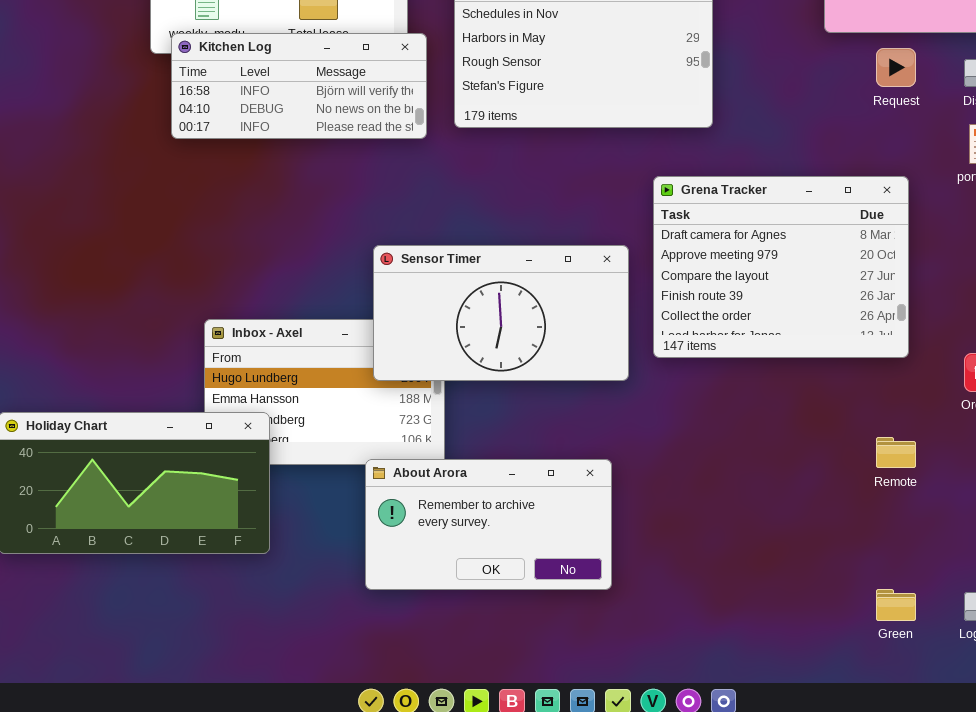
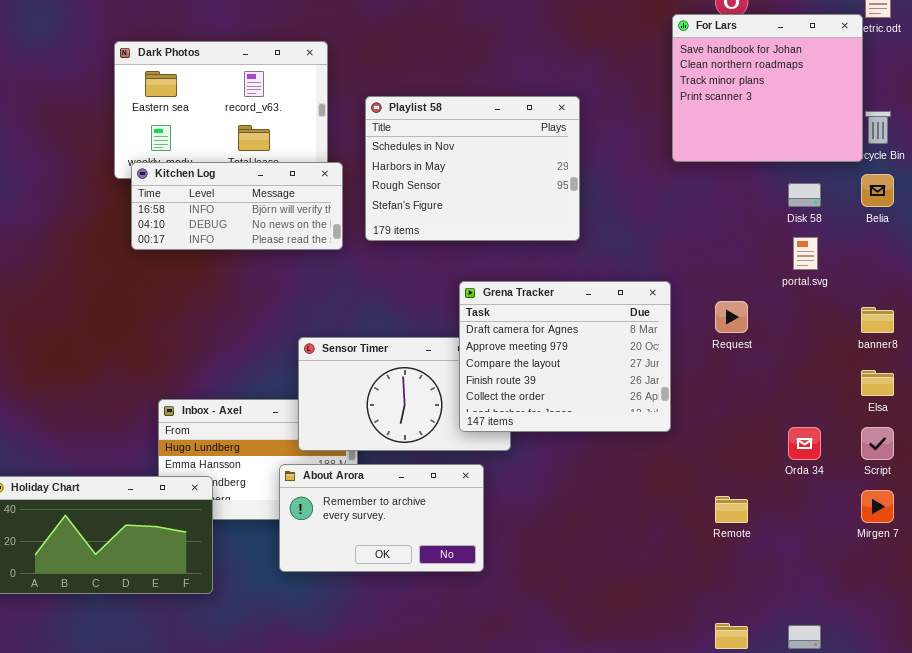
Request: [876,48,916,87] -> [715,301,748,333], moved
Grena Tracker: [653,176,909,358] -> [459,281,671,432], moved
About Arora: [365,459,612,590] -> [279,464,484,572], moved

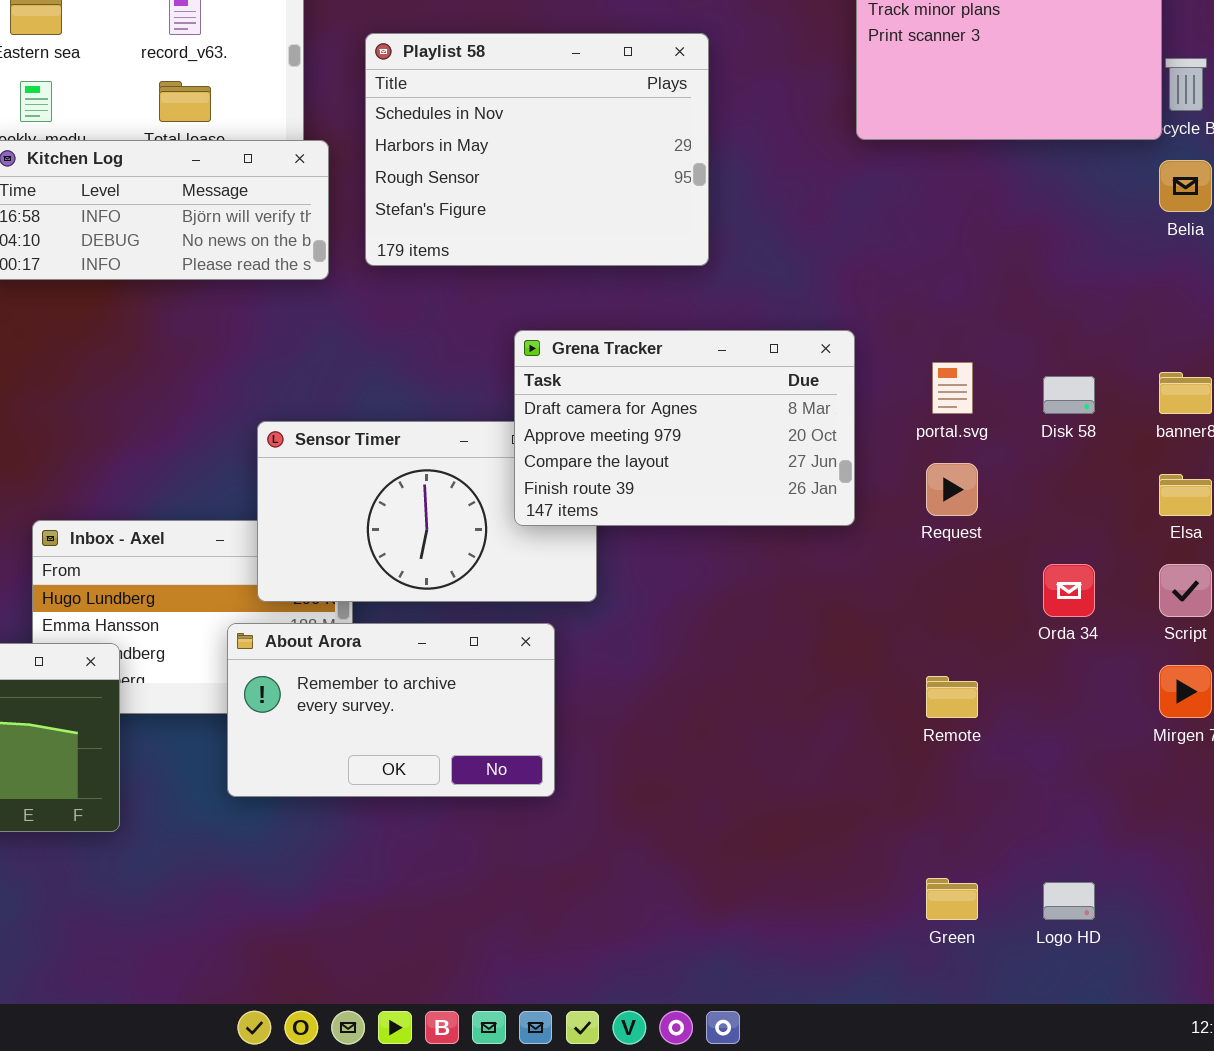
Disk 58: [788,183,821,207] -> [1043,376,1095,414], moved
portal.svg: [793,237,818,270] -> [932,362,973,414], moved
Grena Tracker: [459,281,671,432] -> [514,330,855,526], resized
Request: [715,301,748,333] -> [926,463,978,516], moved

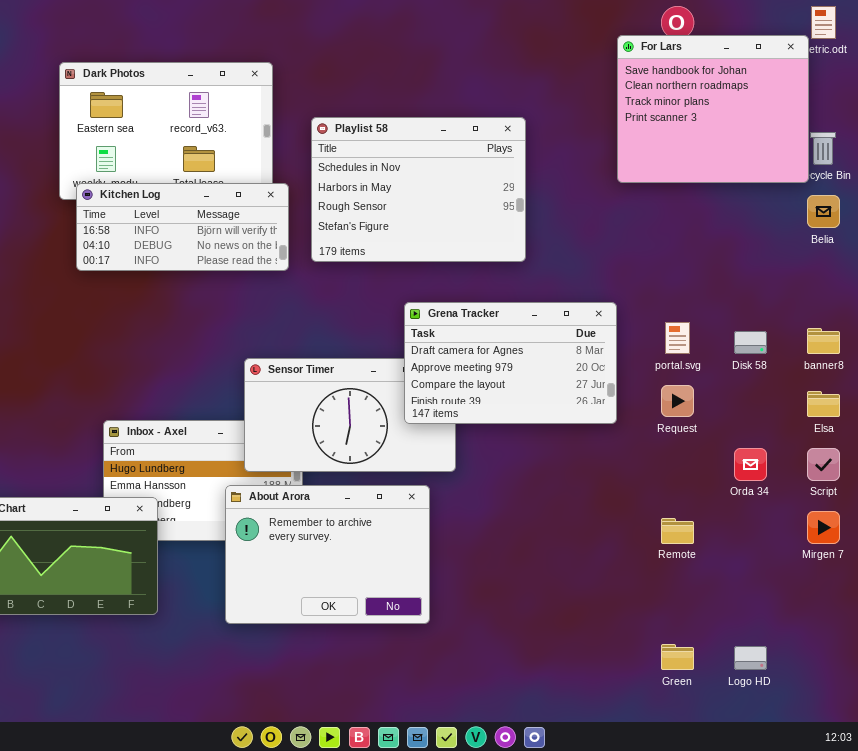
About Arora: [227,623,555,797] -> [225,485,430,624], resized

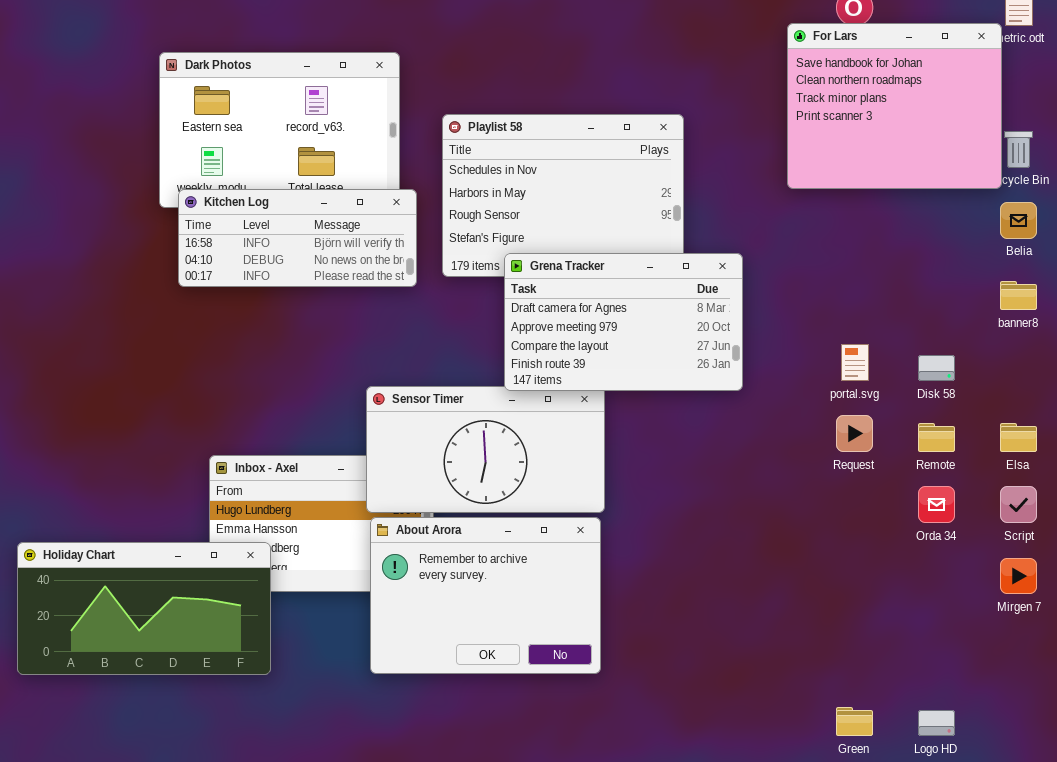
Grena Tracker: [404,302,617,424] -> [504,253,743,391], moved
banner8: [807,328,840,354] -> [1000,281,1037,310], moved
About Arora: [225,485,430,624] -> [370,517,601,674], moved
Remote: [661,518,694,544] -> [918,423,955,452], moved

